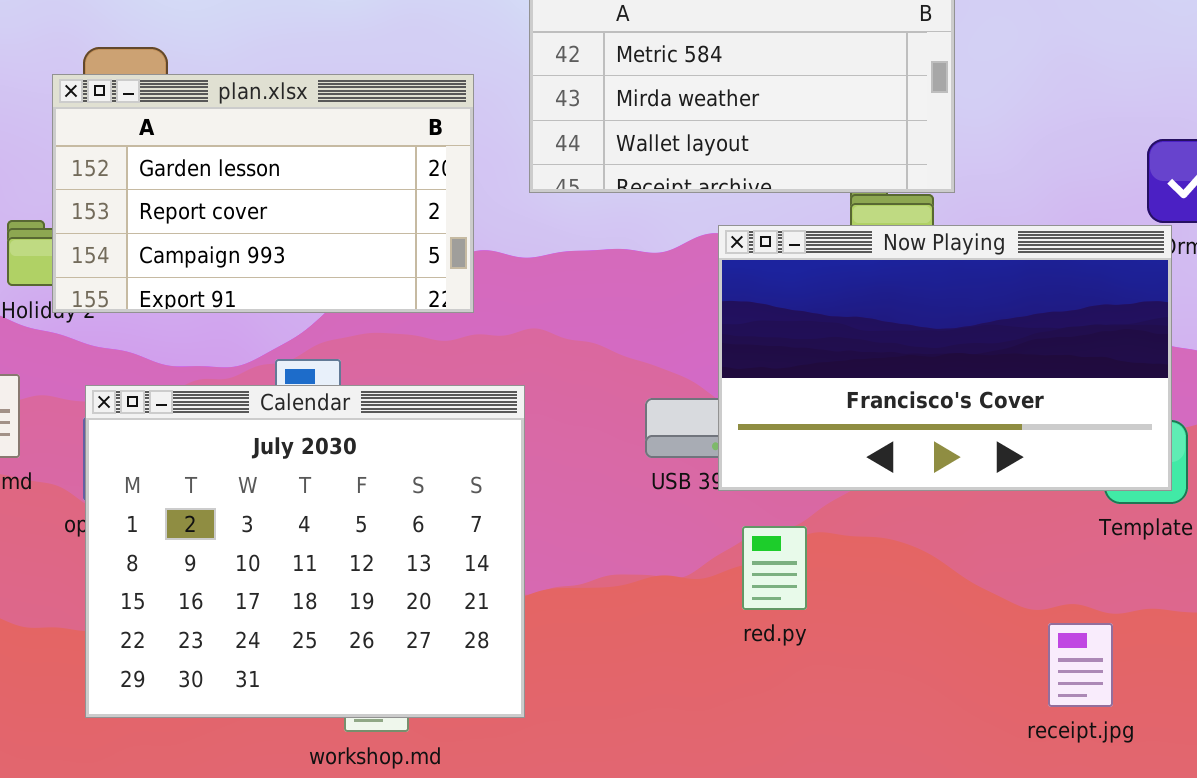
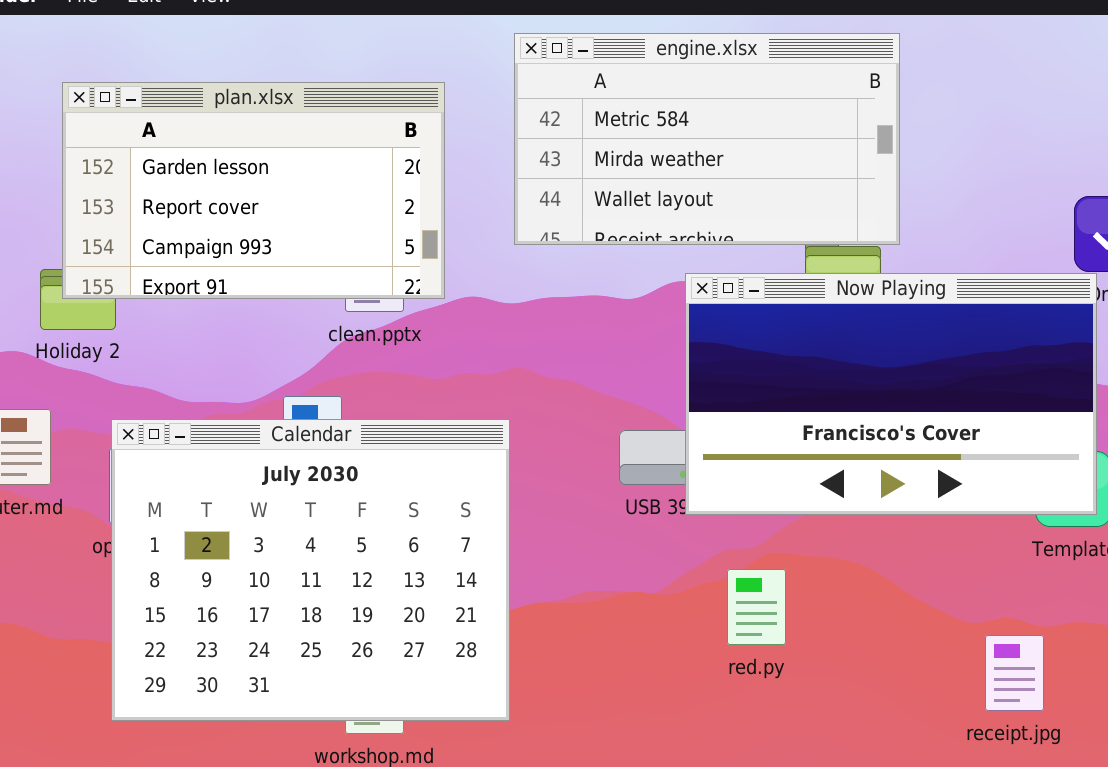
plan.xlsx: [52,74,474,313] -> [62,82,445,299], moved
red.py: [742,526,807,610] -> [727,569,786,645], moved

